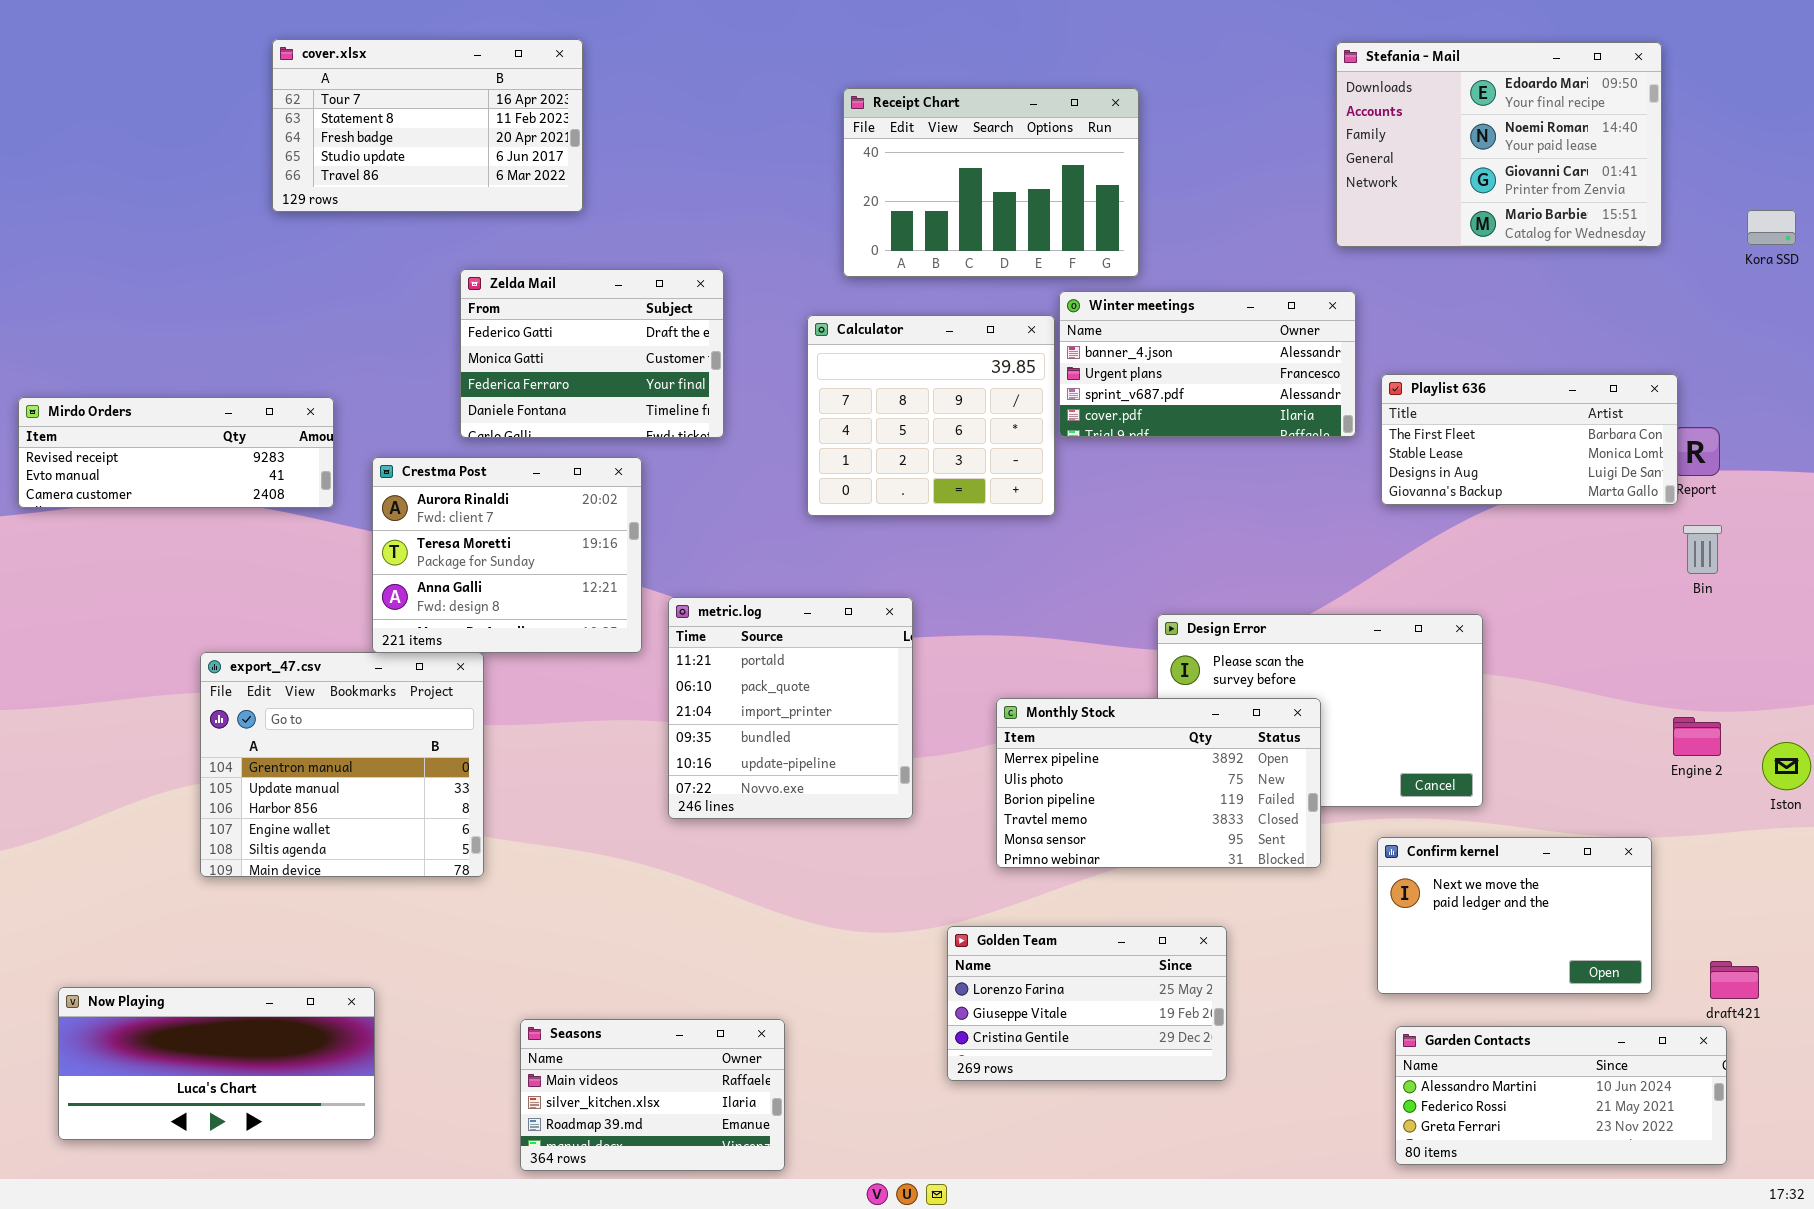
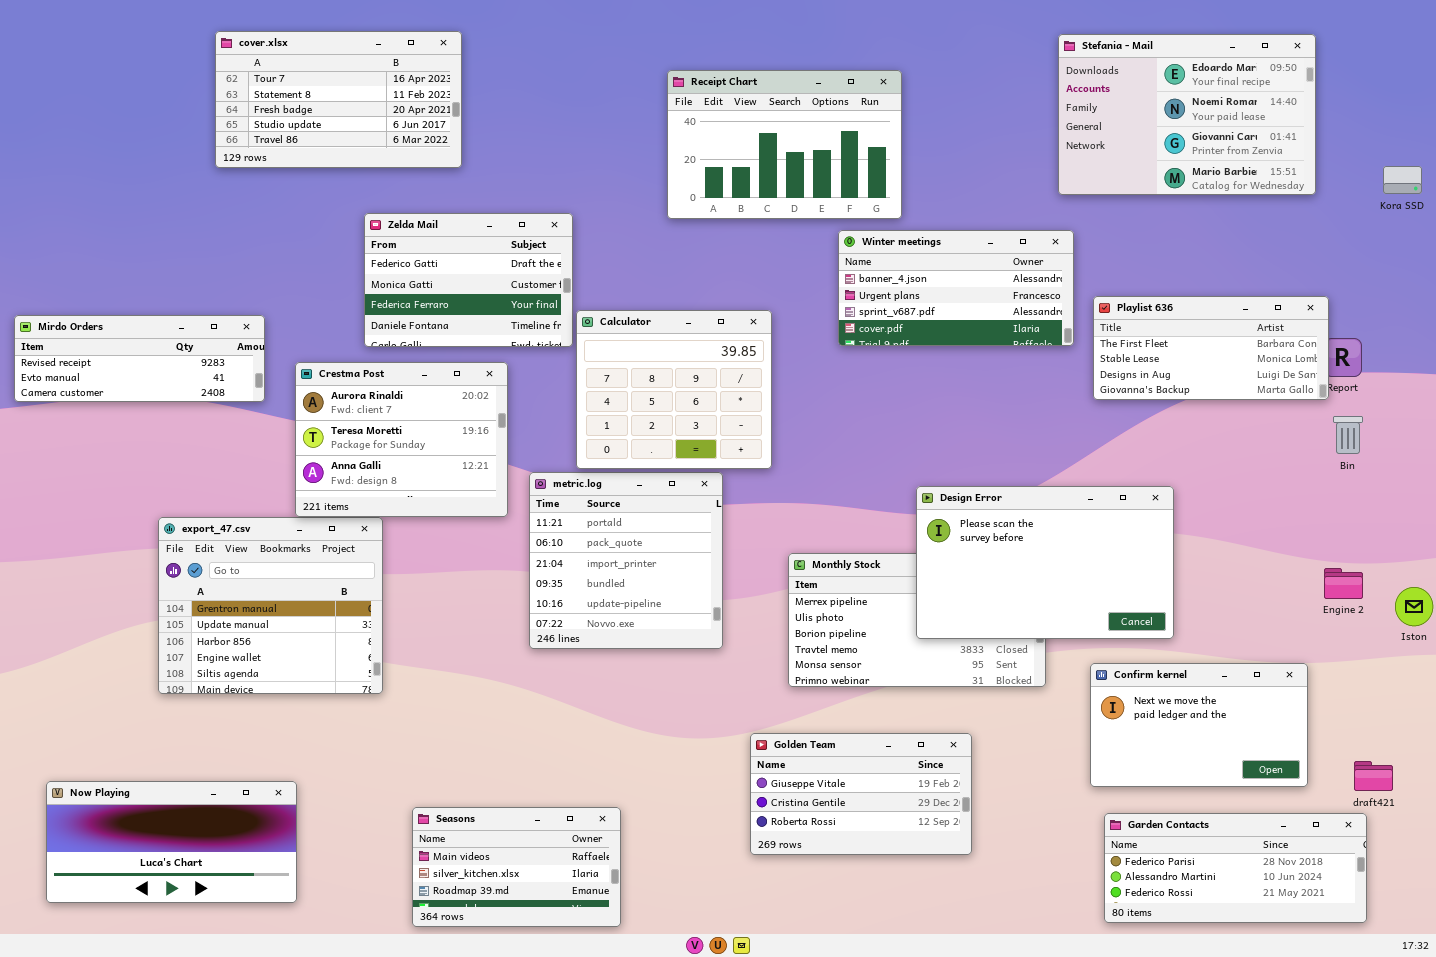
Calculator: [807,315,1055,516] -> [576,310,772,469], moved
Design Error: [1157,614,1483,807] -> [916,486,1174,639], raised
Golden Team: [947,926,1227,1081] -> [750,733,972,855], scrolled down 1 row
Garden Contacts: [1395,1026,1727,1165] -> [1104,813,1367,923], scrolled up 1 row

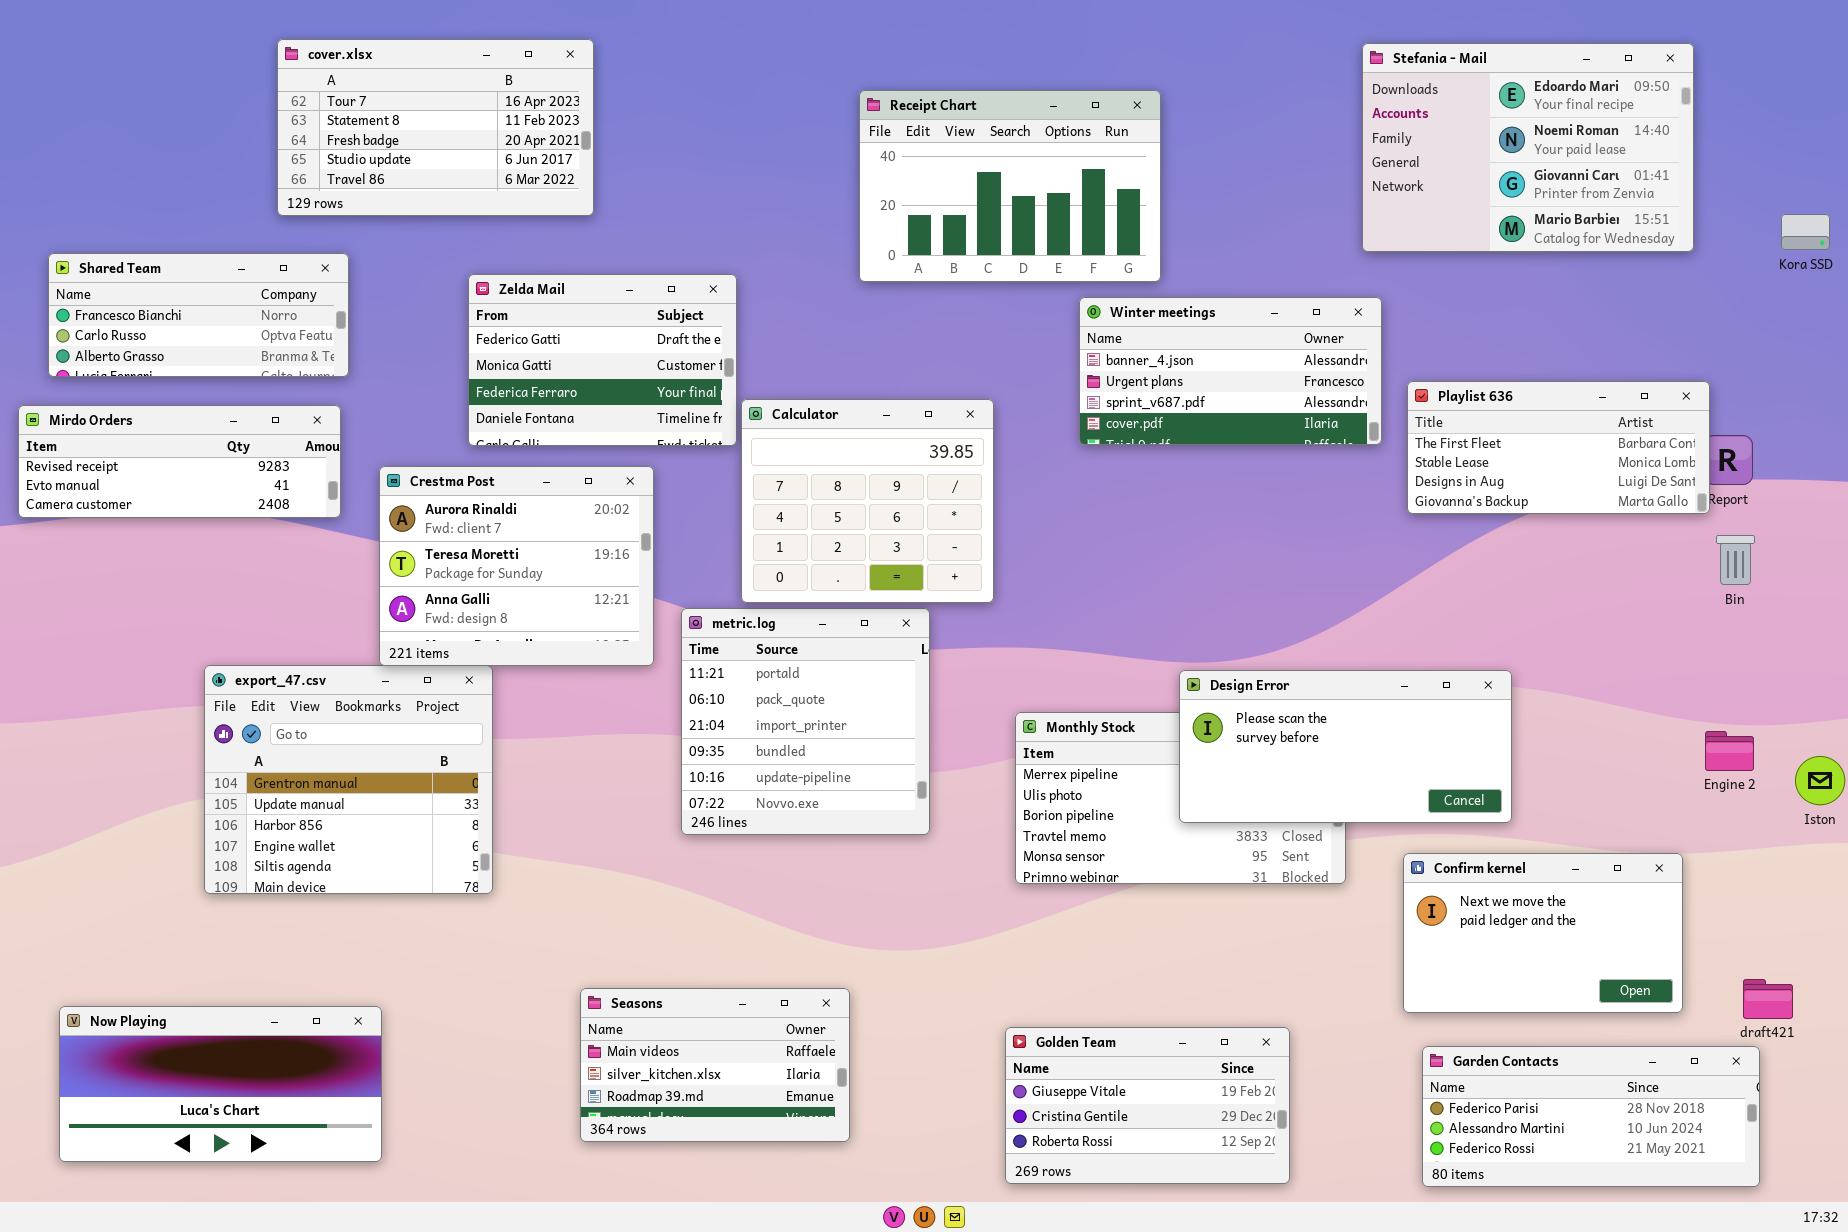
Shared Team: none -> [48,253,349,377], opened
Design Error: [916,486,1174,639] -> [1179,670,1512,823], resized
Golden Team: [750,733,972,855] -> [1005,1027,1290,1184], moved
Seasons: [412,807,621,927] -> [580,988,850,1142], moved

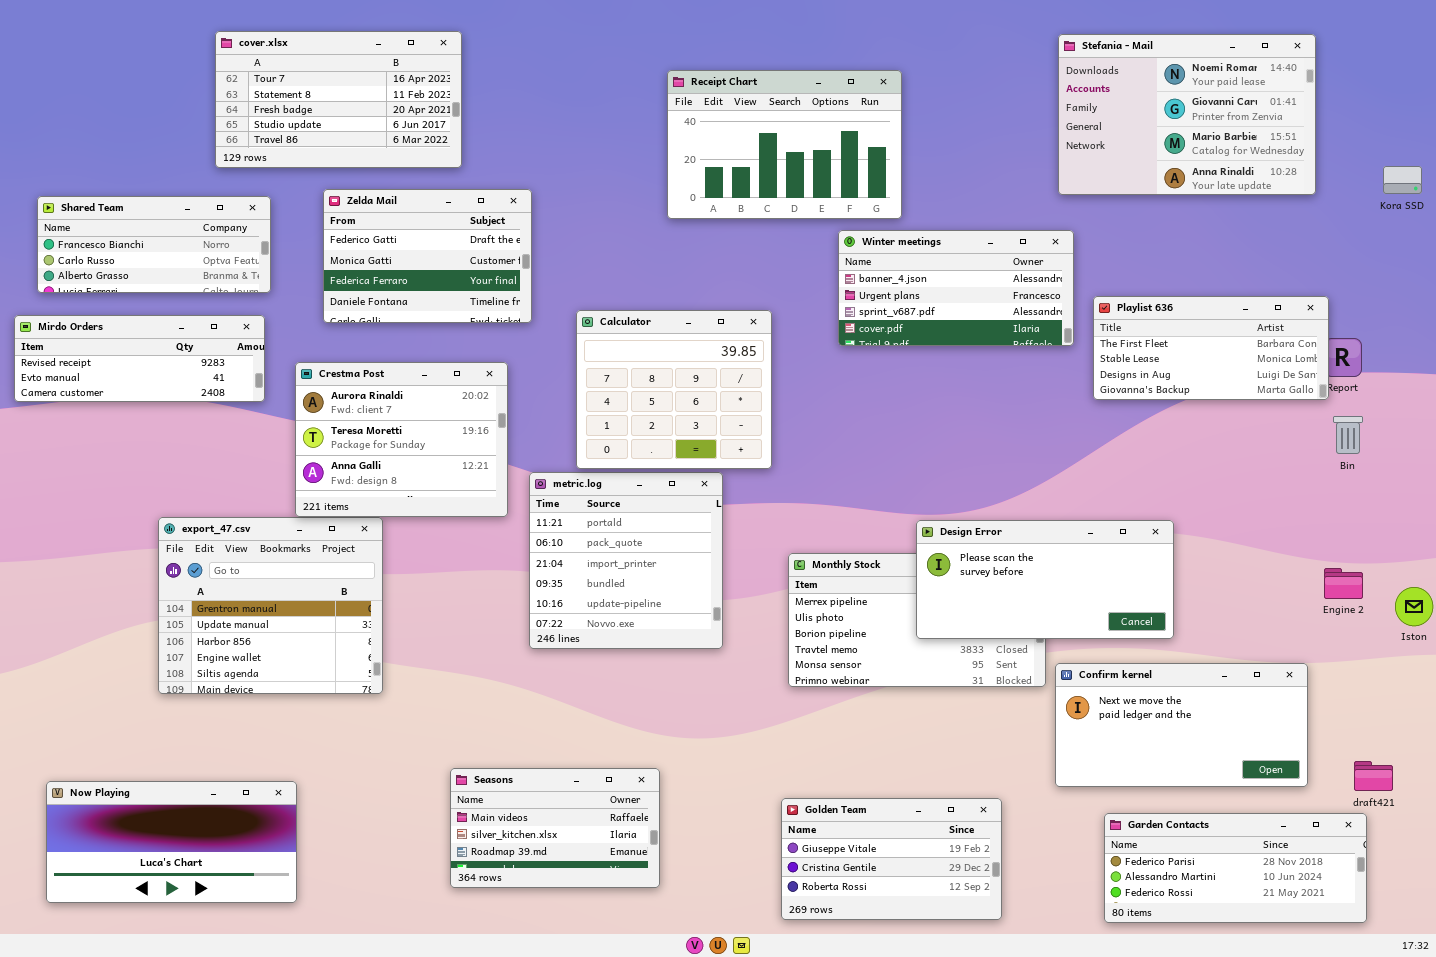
Stefania - Mail: [1362,43,1694,252] -> [1058,34,1316,195], scrolled down 1 row
Zelda Mail: [468,274,737,446] -> [323,189,532,323], moved
Confirm kernel: [1403,853,1683,1013] -> [1055,663,1308,787], resized

